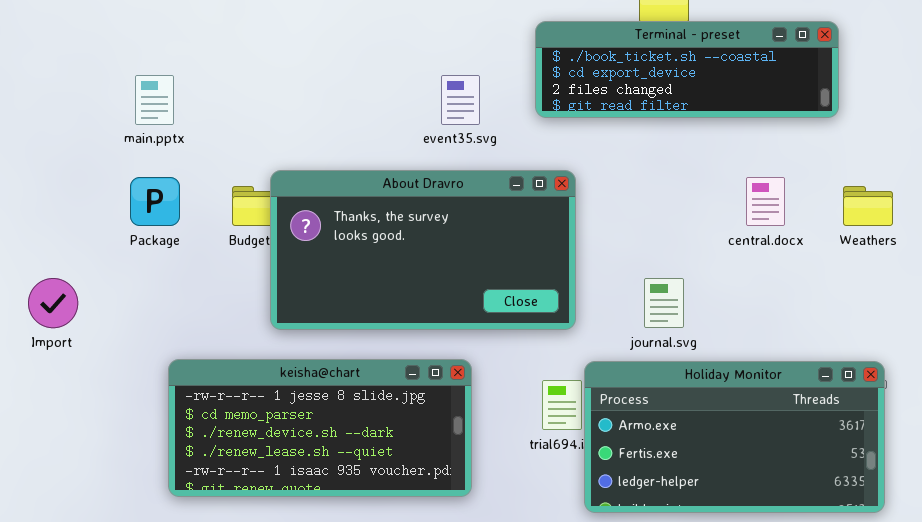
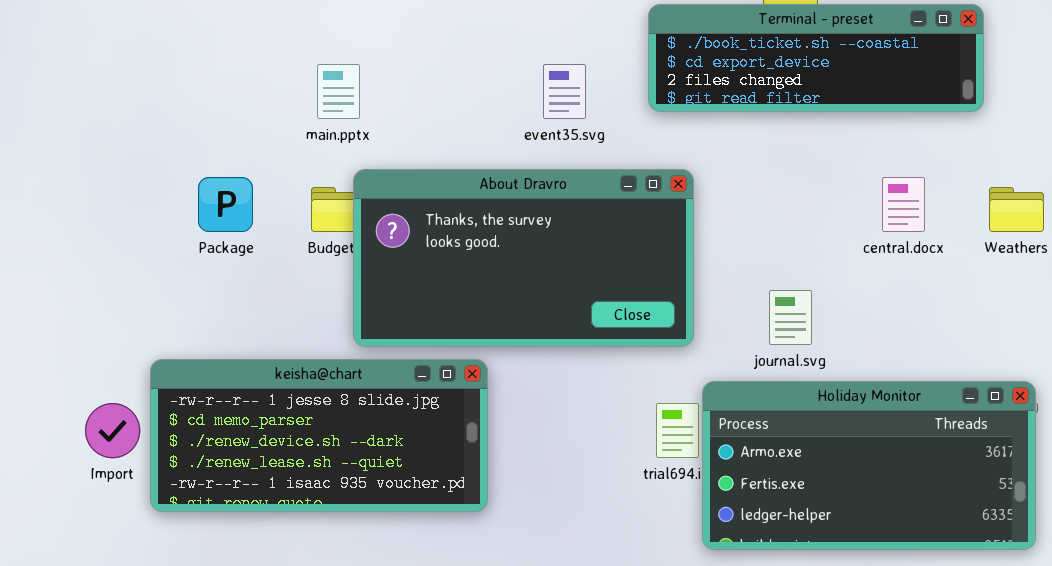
main.pptx: [135,75,174,125] -> [317,64,360,119], moved
Import: [28,278,78,328] -> [85,403,140,458], moved
keisha@chart: [168,359,472,497] -> [150,359,488,512], moved

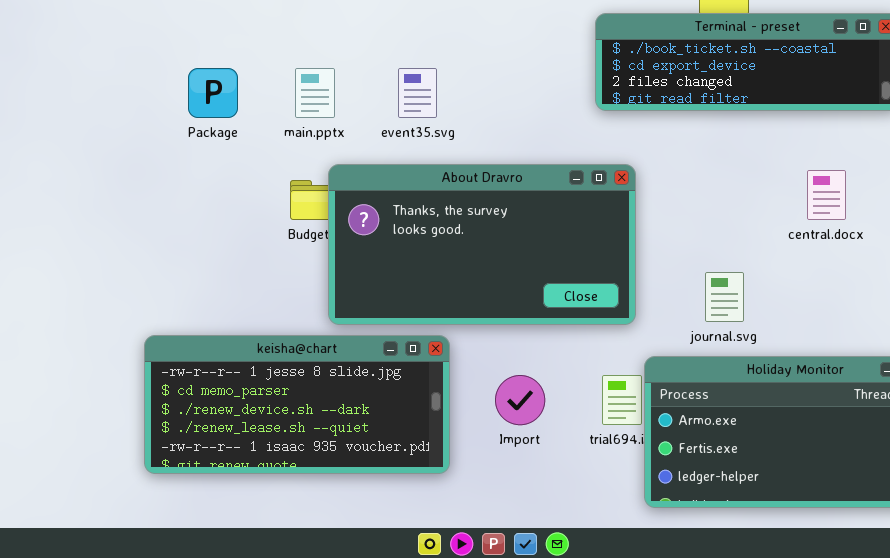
event35.svg: [543,64,586,119] -> [398,68,437,118], moved
Package: [198,177,253,232] -> [188,68,238,118], moved
Import: [85,403,140,458] -> [495,375,545,425], moved

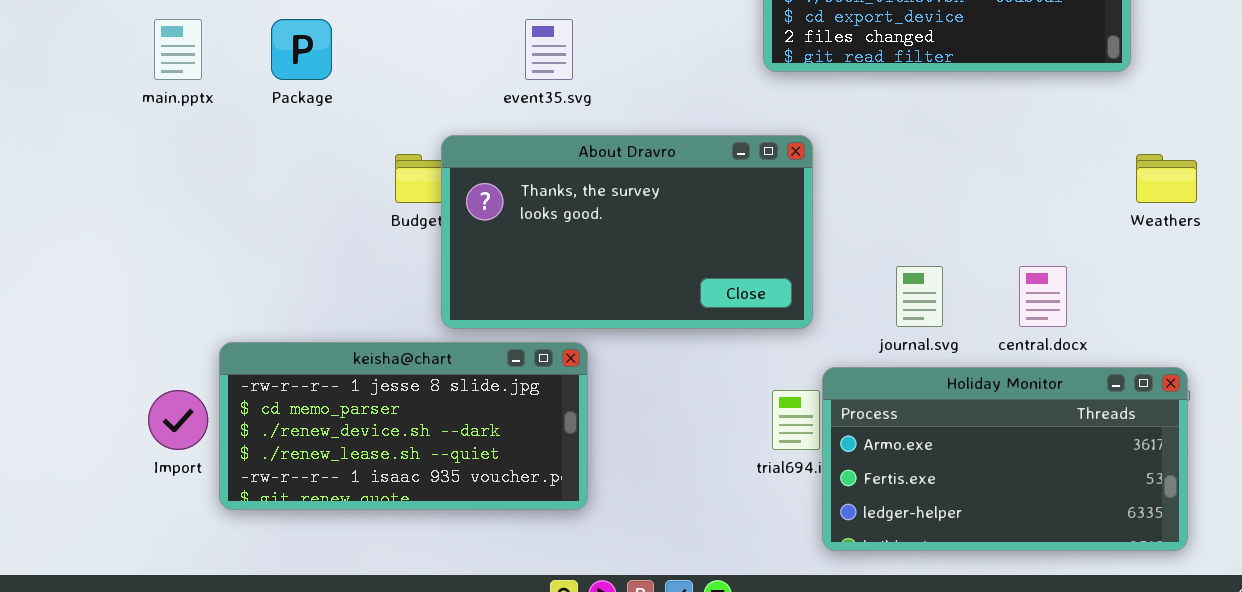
main.pptx: [295,68,335,118] -> [154,19,202,80], moved
central.docx: [807,170,846,220] -> [1019,266,1067,327], moved
Import: [495,375,545,425] -> [148,390,208,450], moved

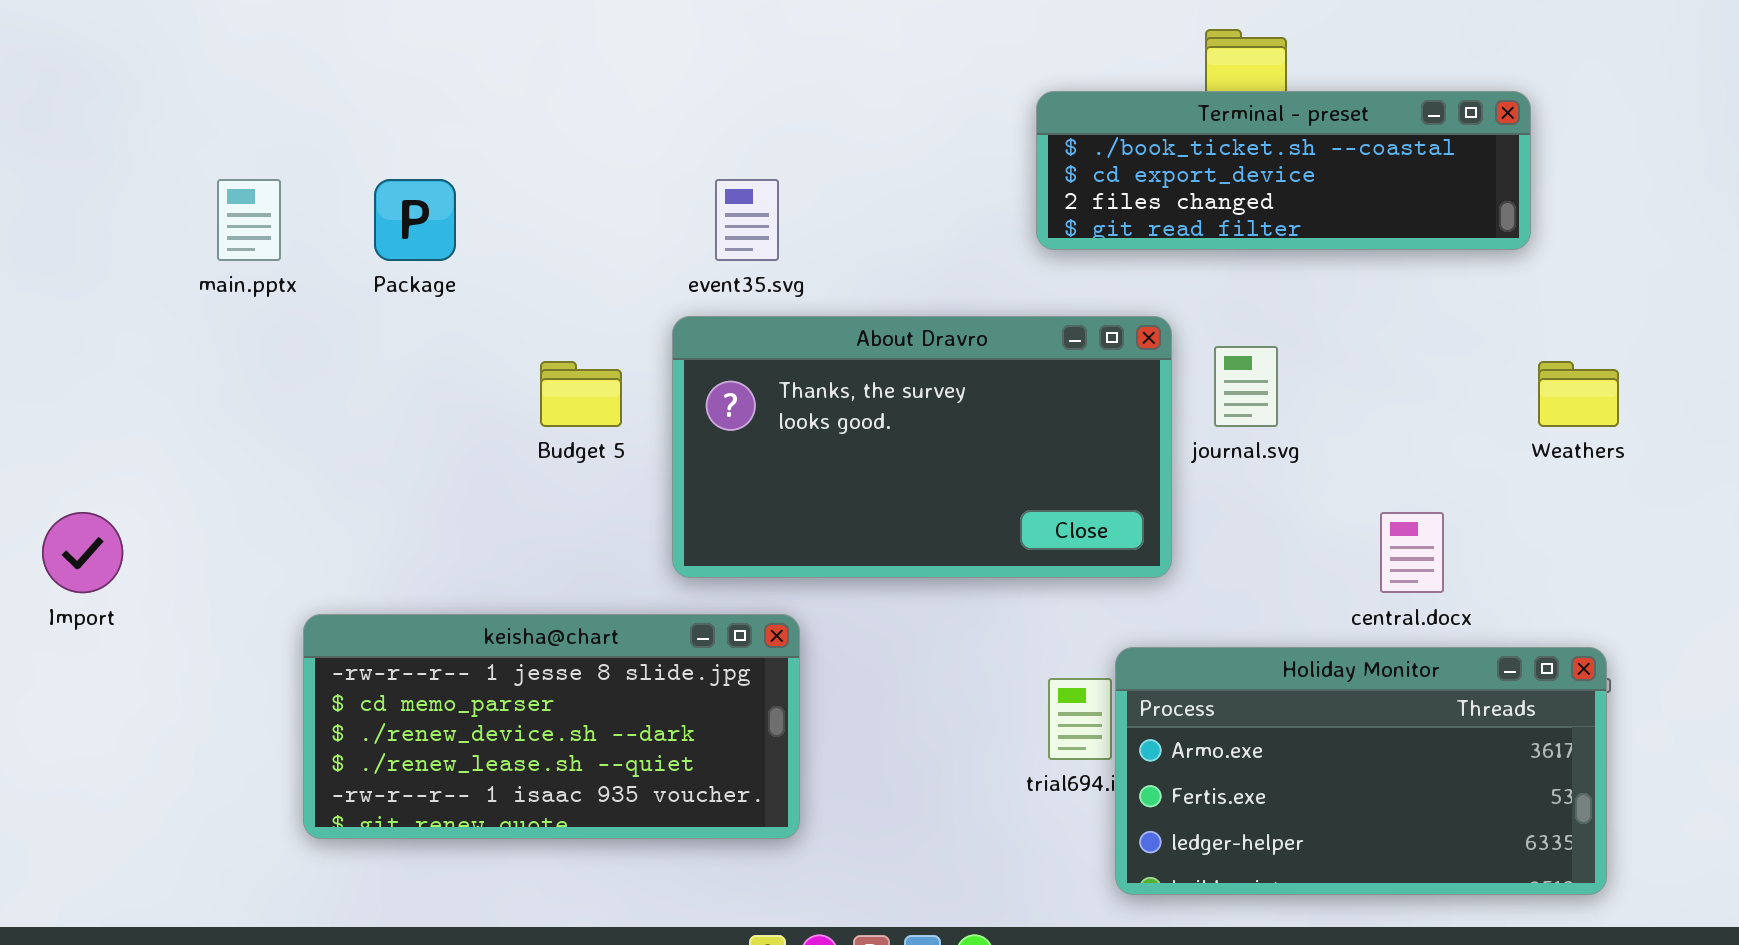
About Dravro: [441,135,813,329] -> [672,316,1172,578], moved
journal.svg: [896,266,943,327] -> [1214,346,1278,427], moved
Import: [148,390,208,450] -> [42,512,123,593], moved

